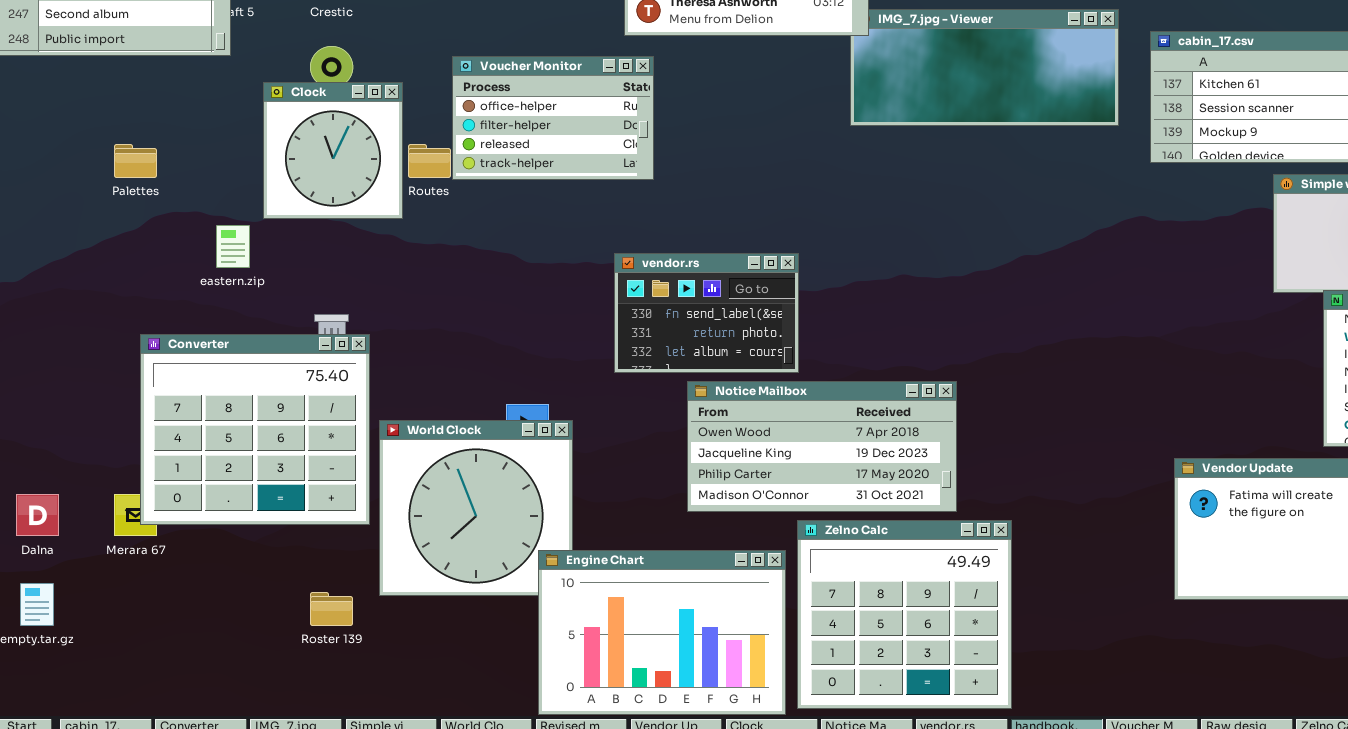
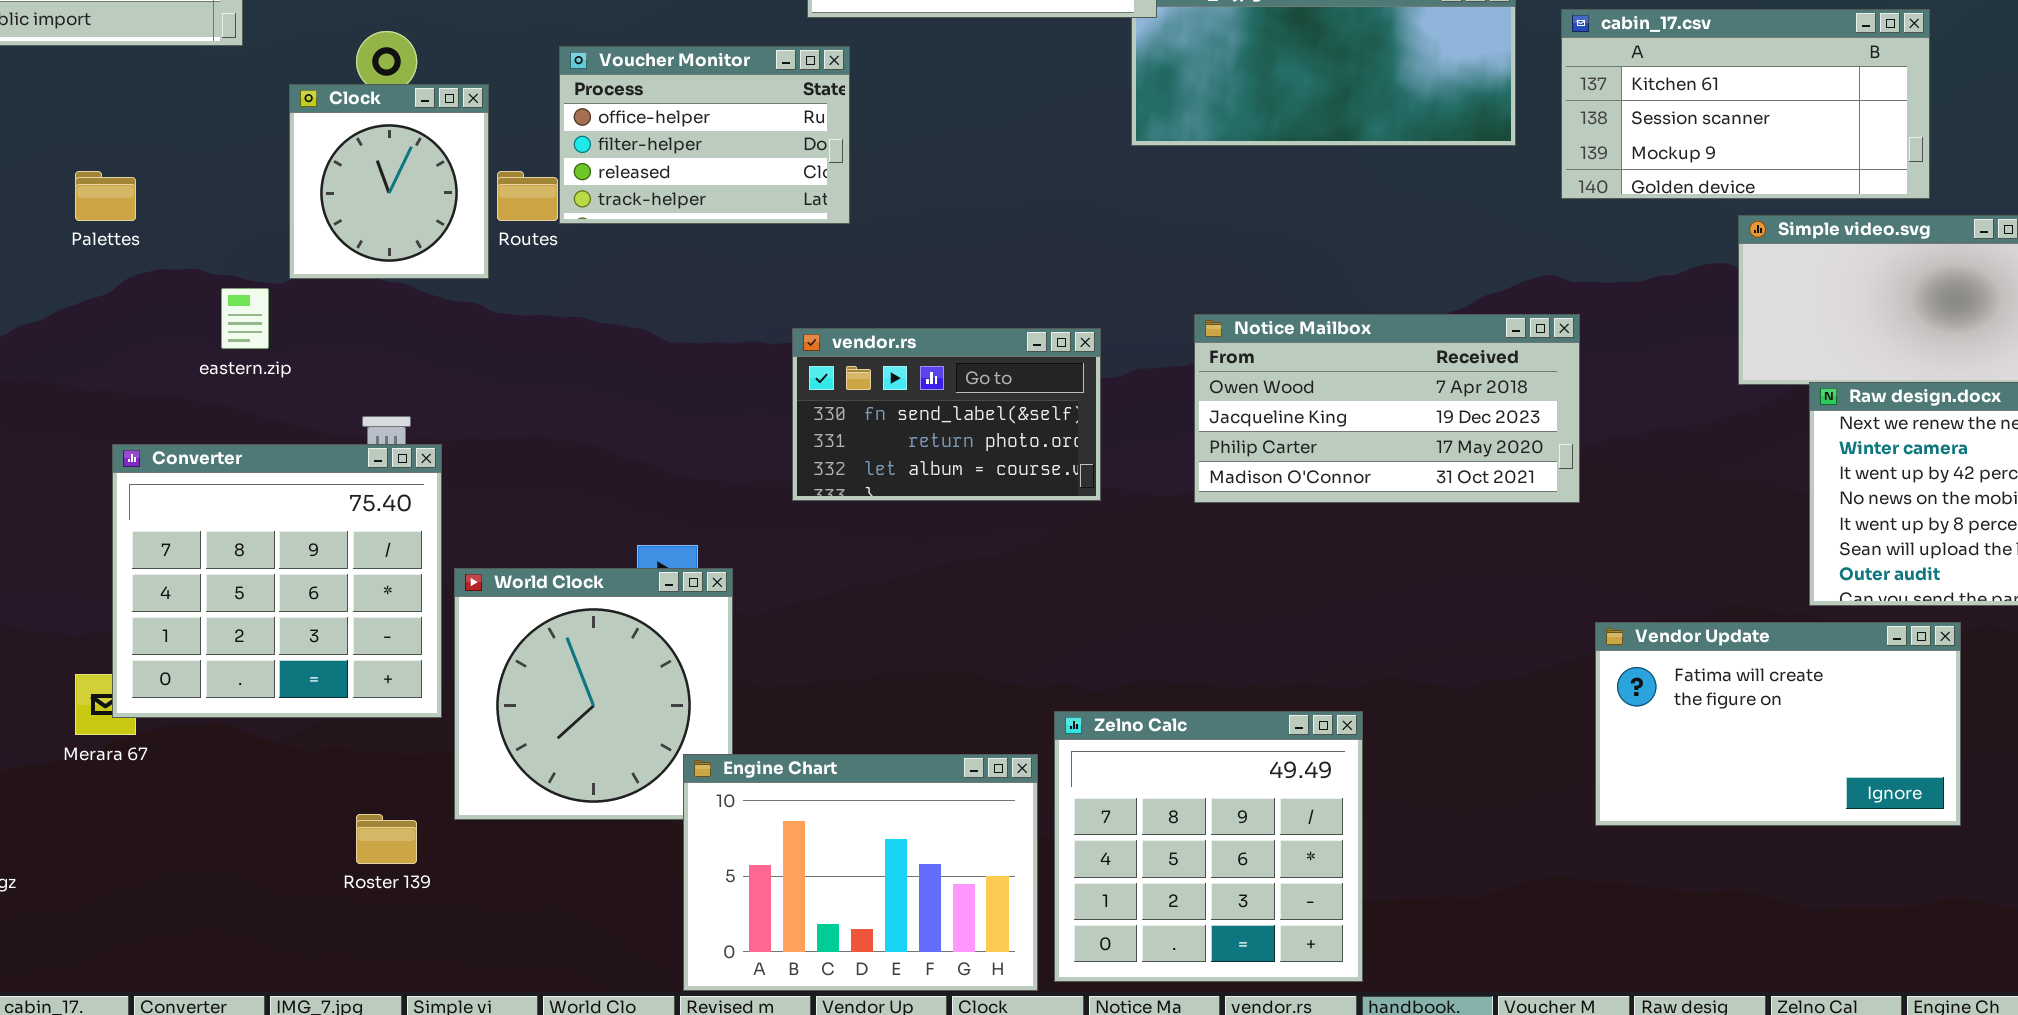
vendor.rs: [614,253,799,373] -> [792,328,1101,501], resized
Notice Mailbox: [687,381,957,512] -> [1194,314,1580,503], moved

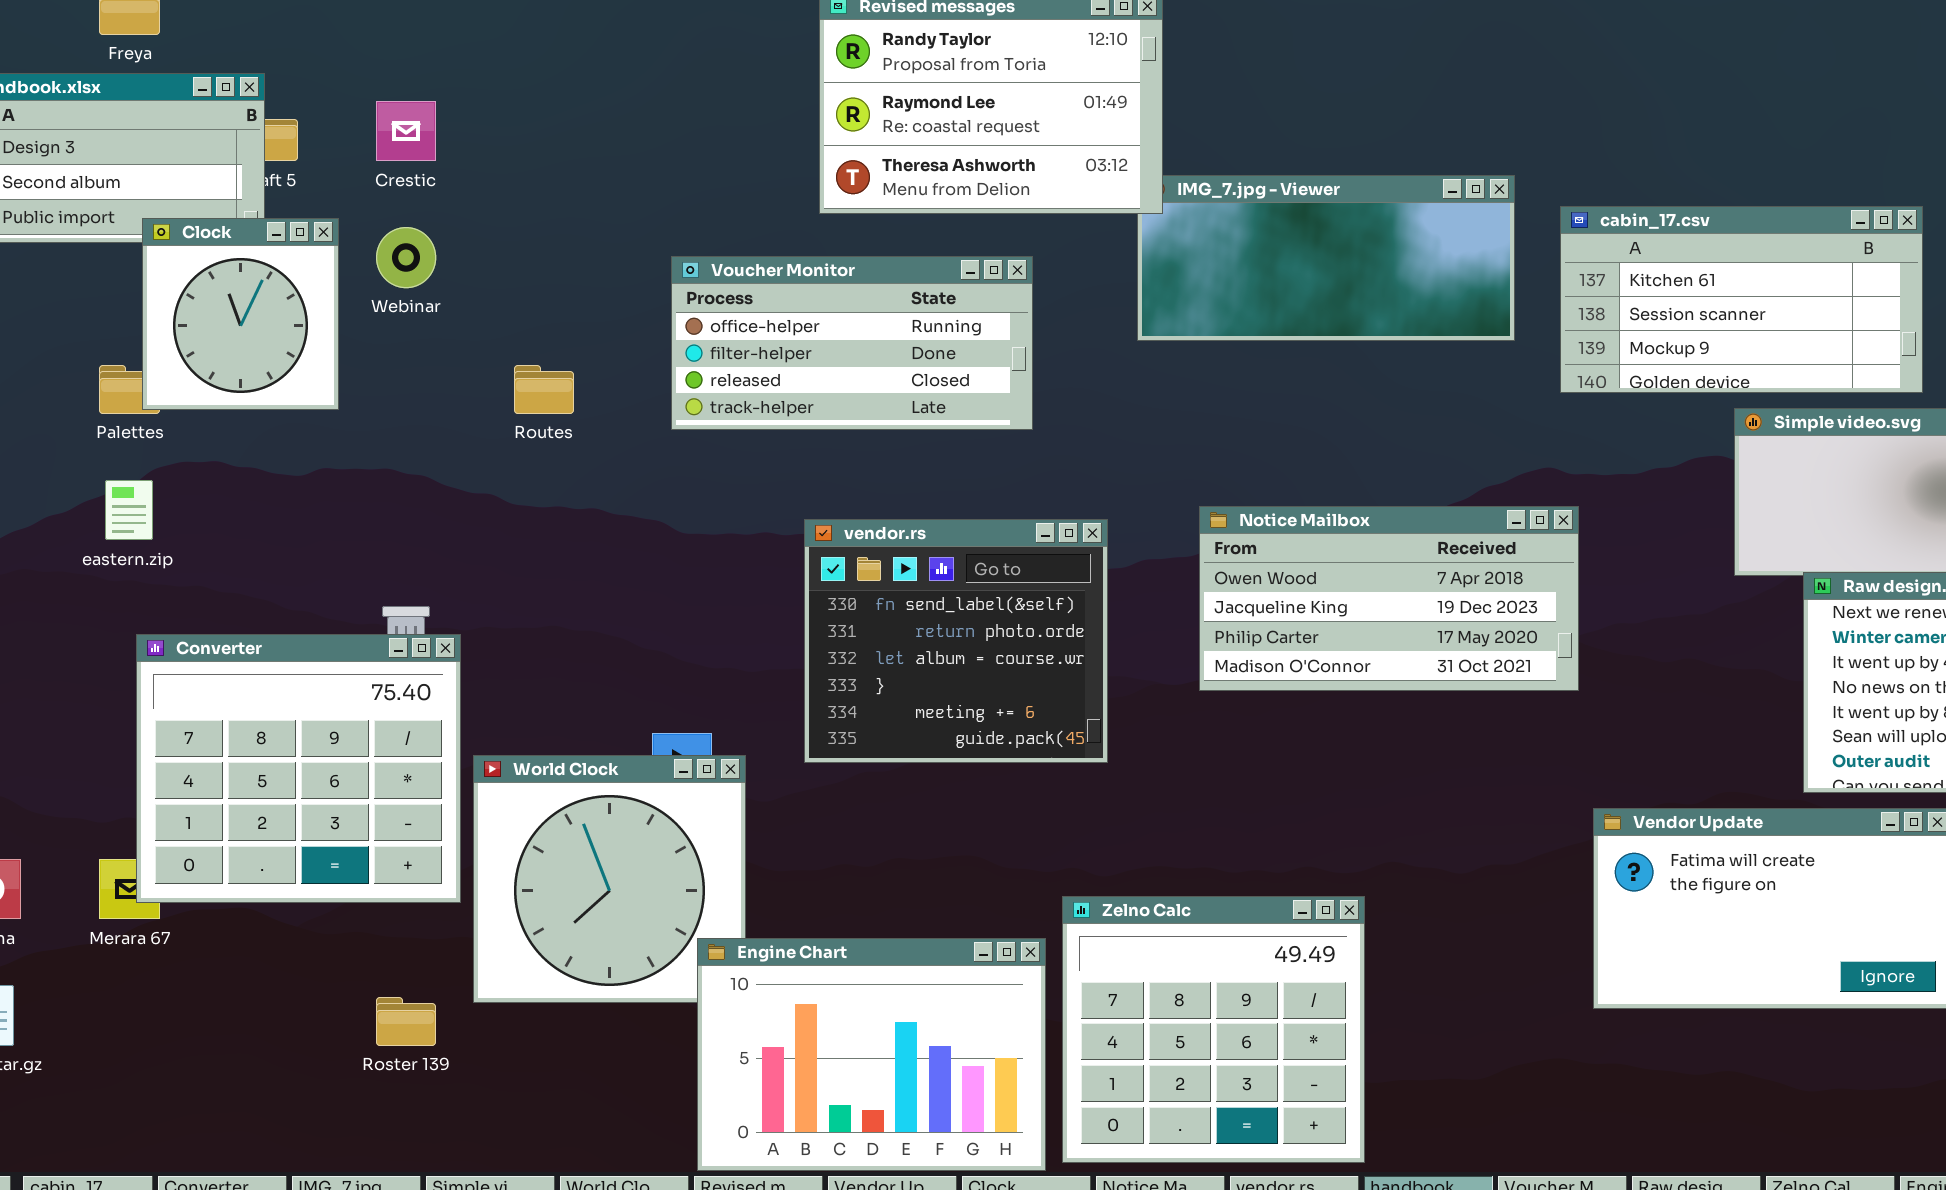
Voucher Monitor: [559,46,850,224] -> [671,256,1033,430], moved, resized
Clock: [289,84,489,279] -> [142,218,339,410], moved
eastern.zip: [221,288,269,349] -> [105,480,153,540], moved
vendor.rs: [792,328,1101,501] -> [804,519,1108,763], resized

